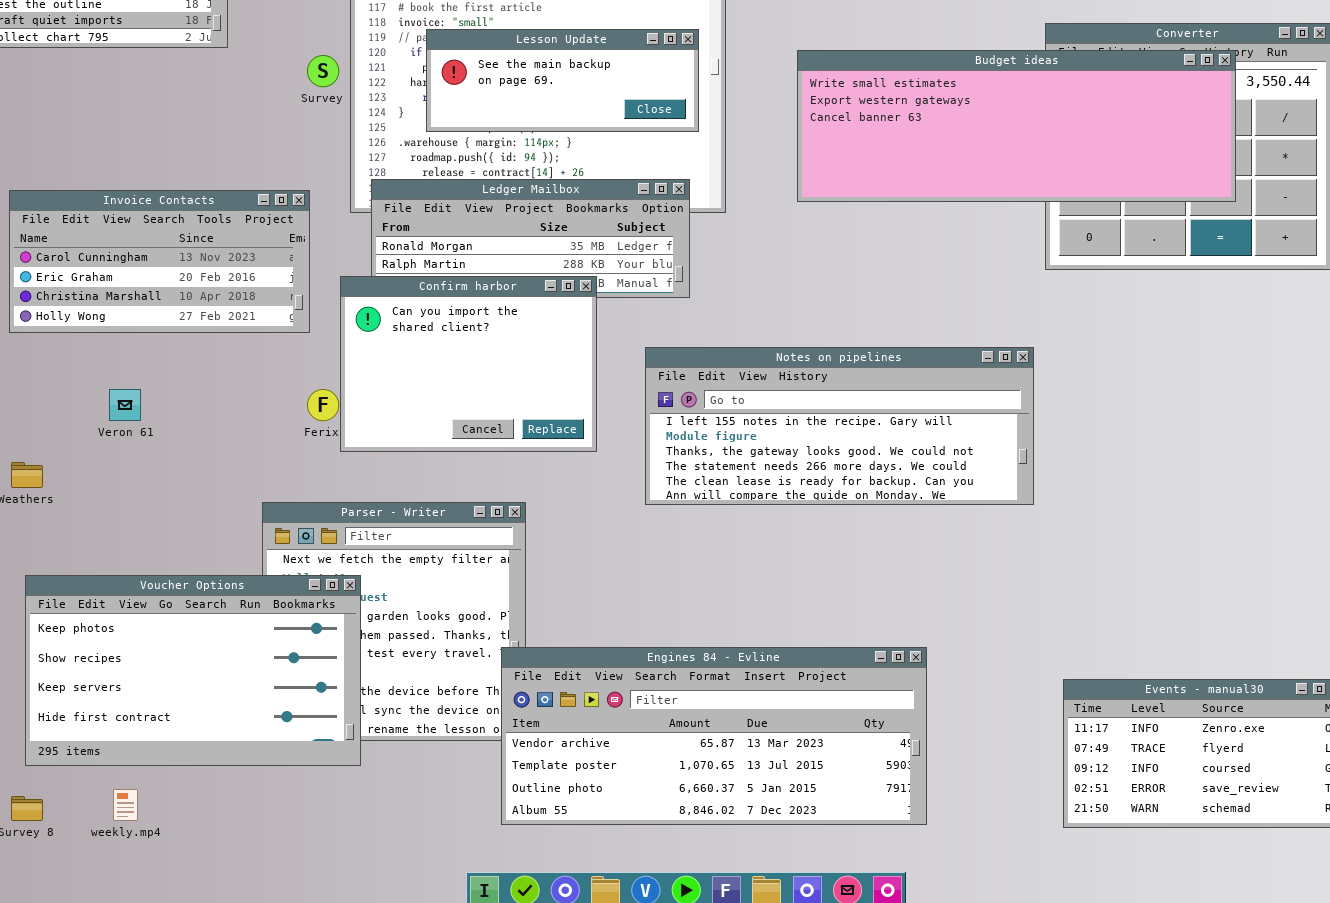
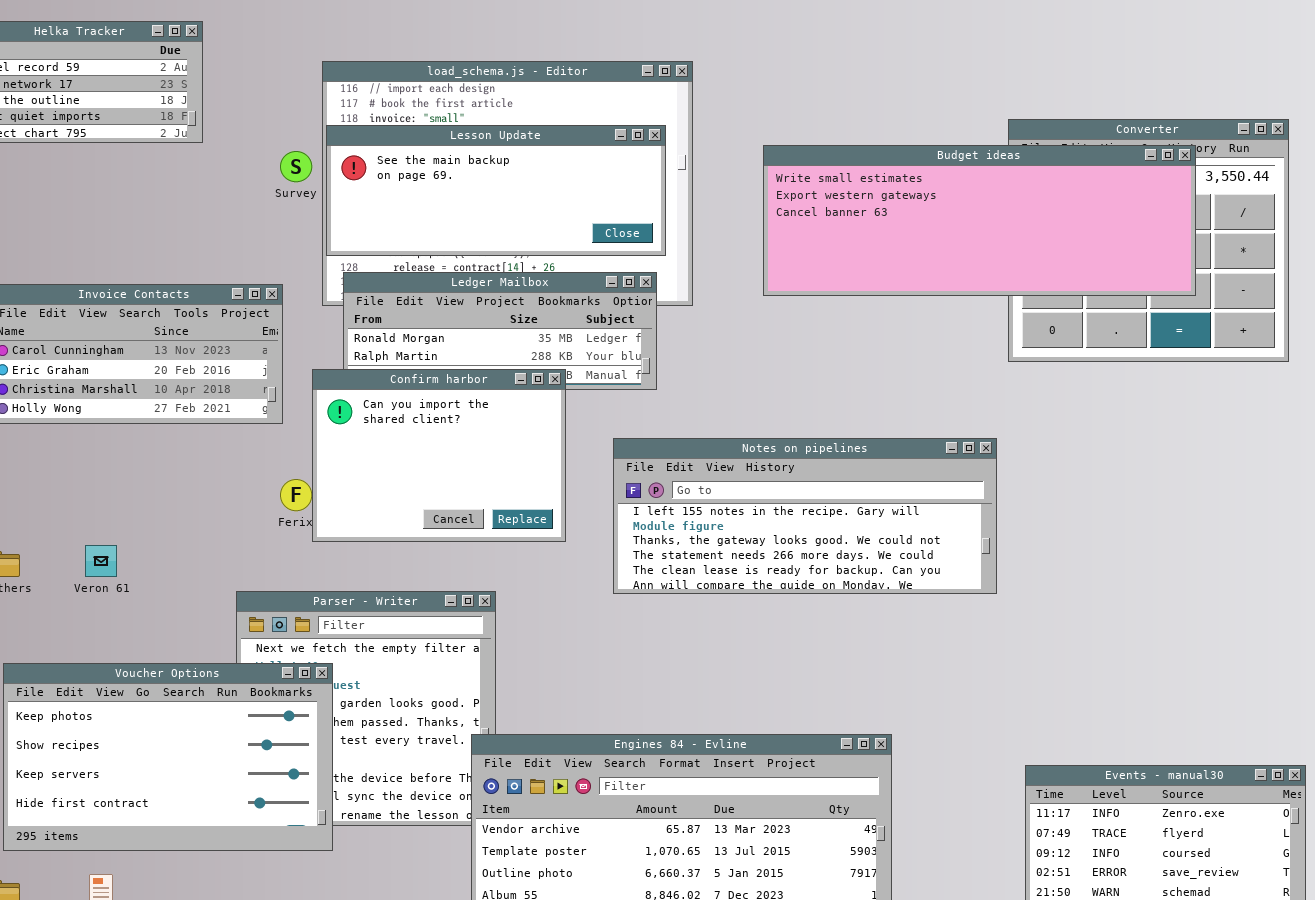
Lesson Update: [426,29,699,132] -> [326,125,666,256], resized
Veron 61: [109,389,141,421] -> [85,545,117,577], moved

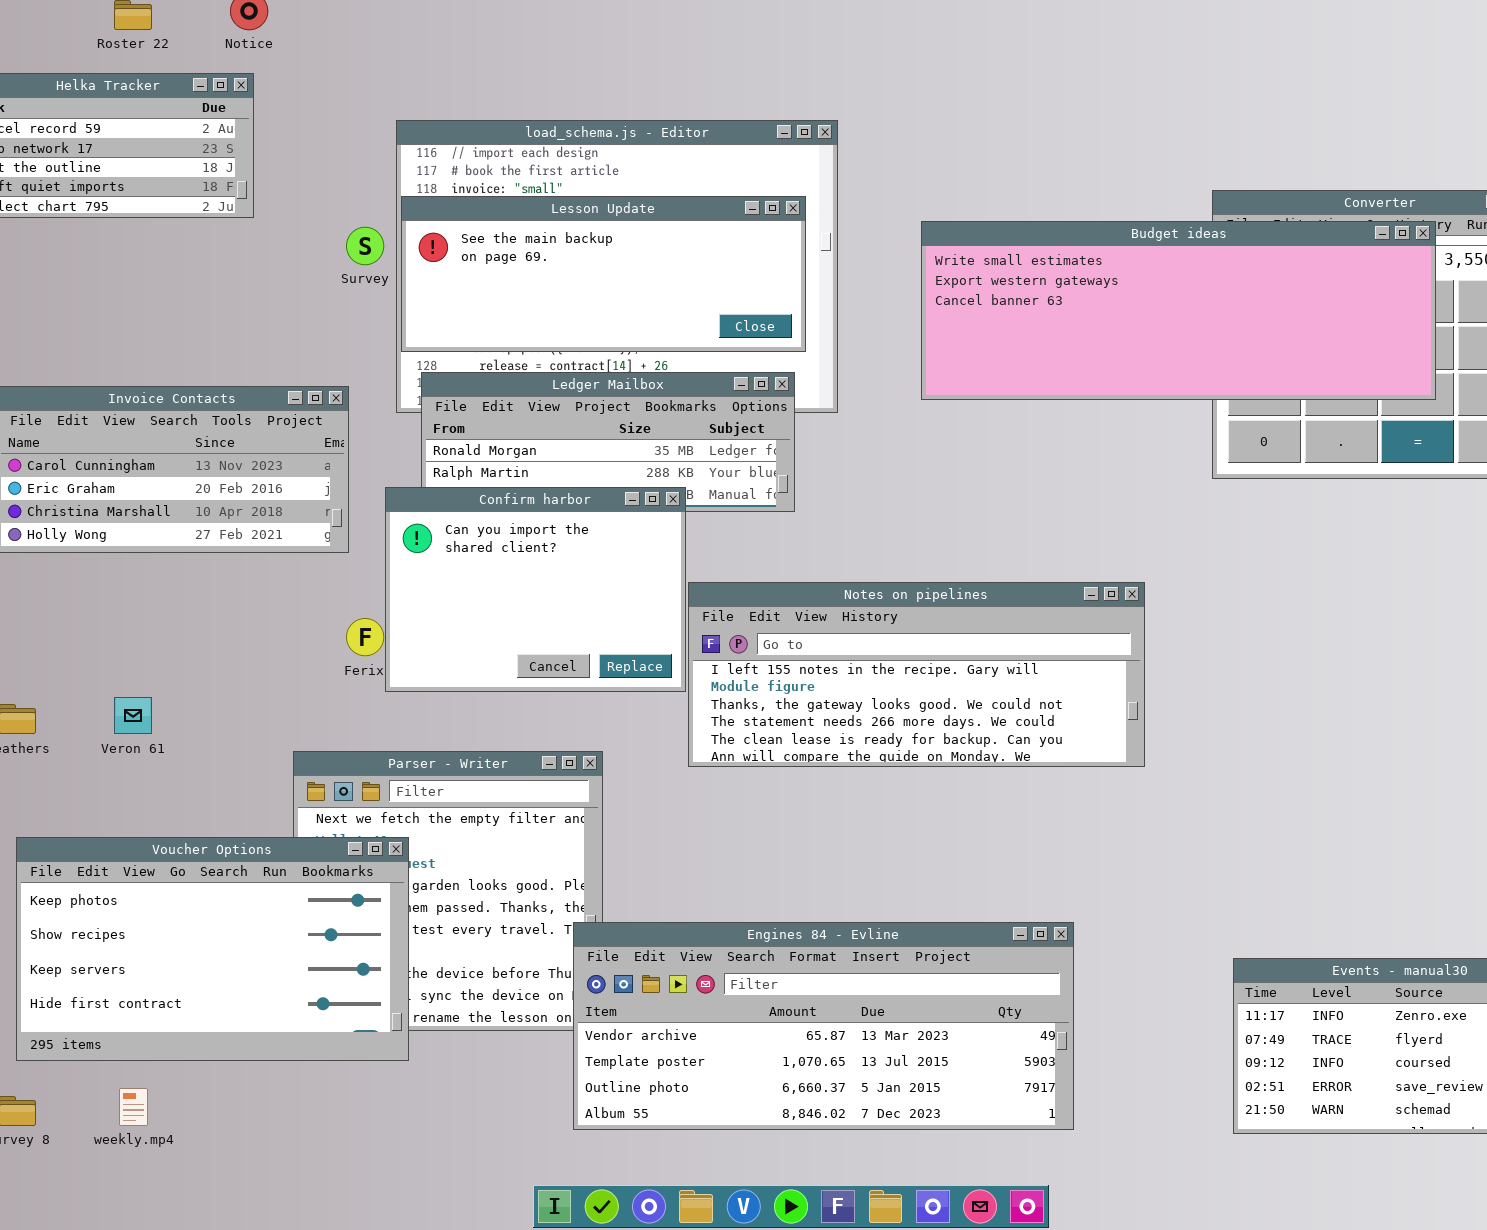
Notes on pipelines: [613,438,997,594] -> [688,582,1145,767], moved

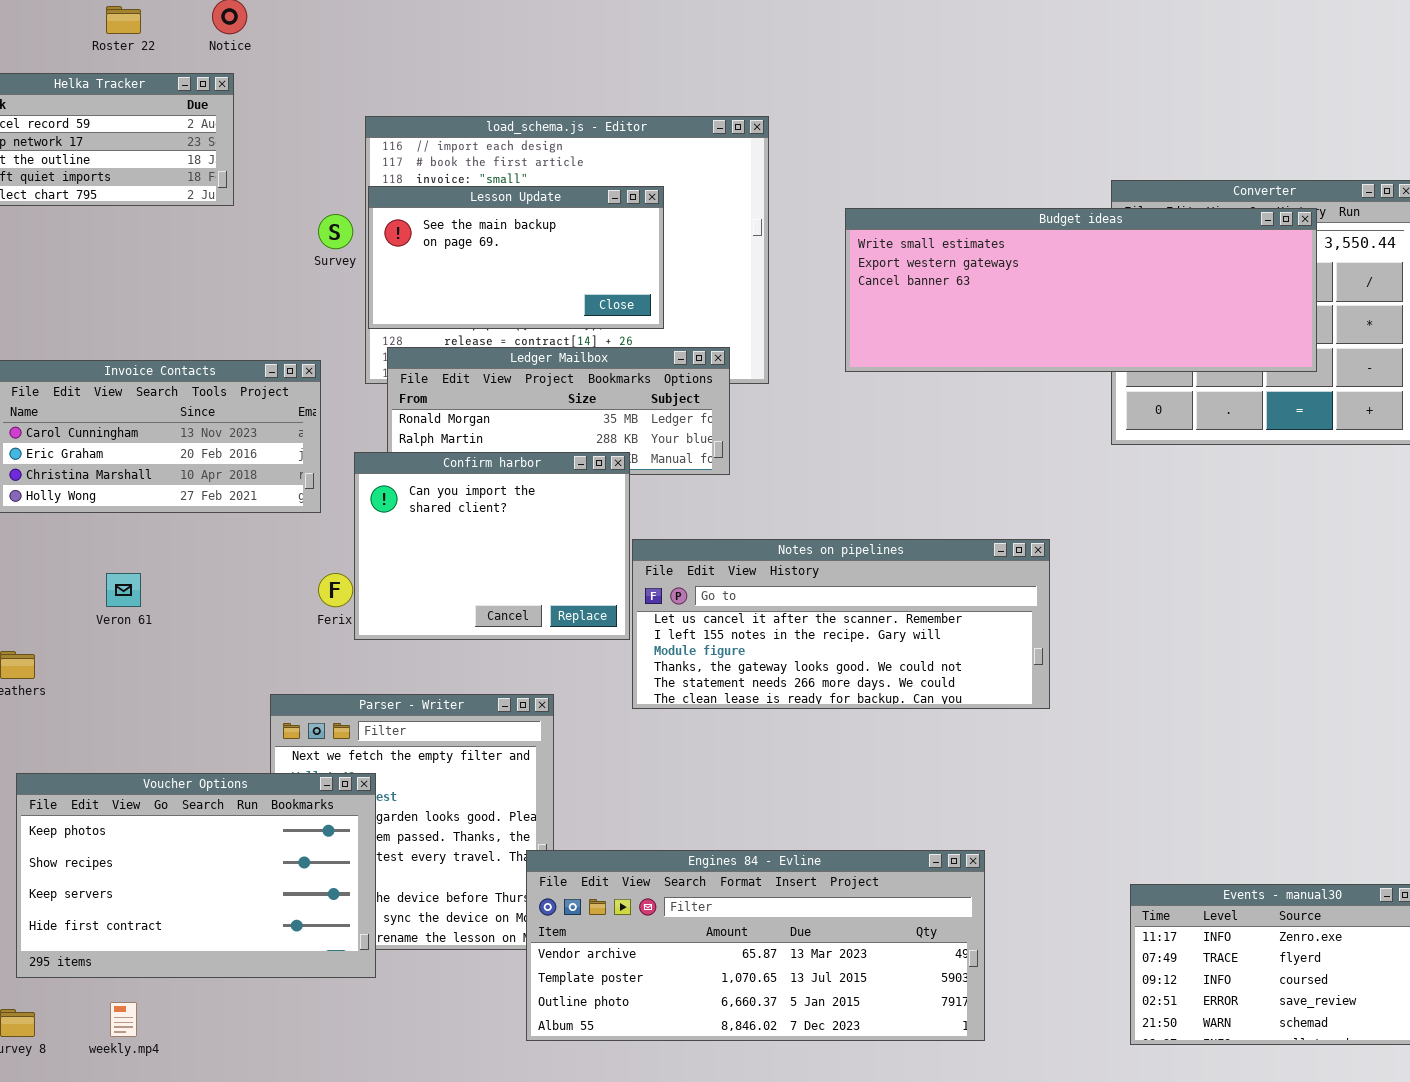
Lesson Update: [401,196,806,352] -> [368,186,664,329], resized
Notes on pipelines: [688,582,1145,767] -> [632,539,1050,709], scrolled up 1 row
Veron 61: [114,697,152,734] -> [106,573,141,607], moved

